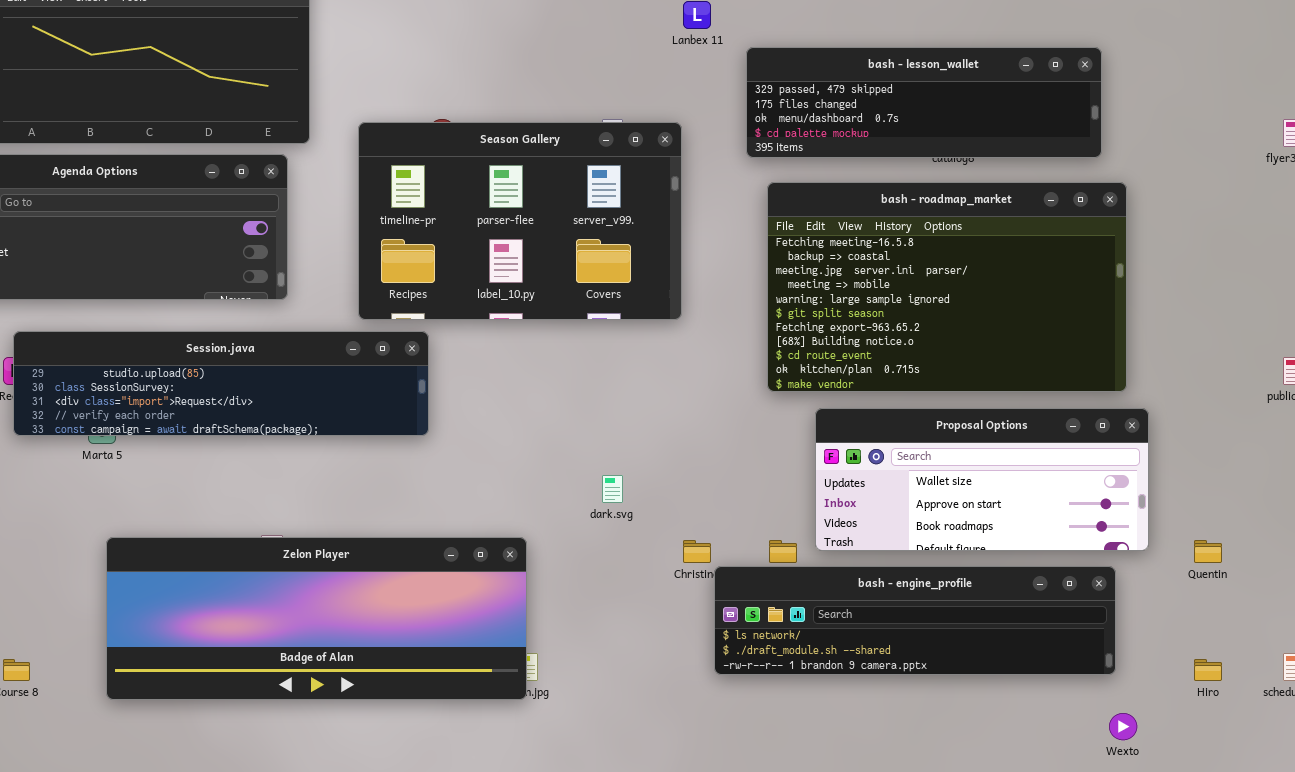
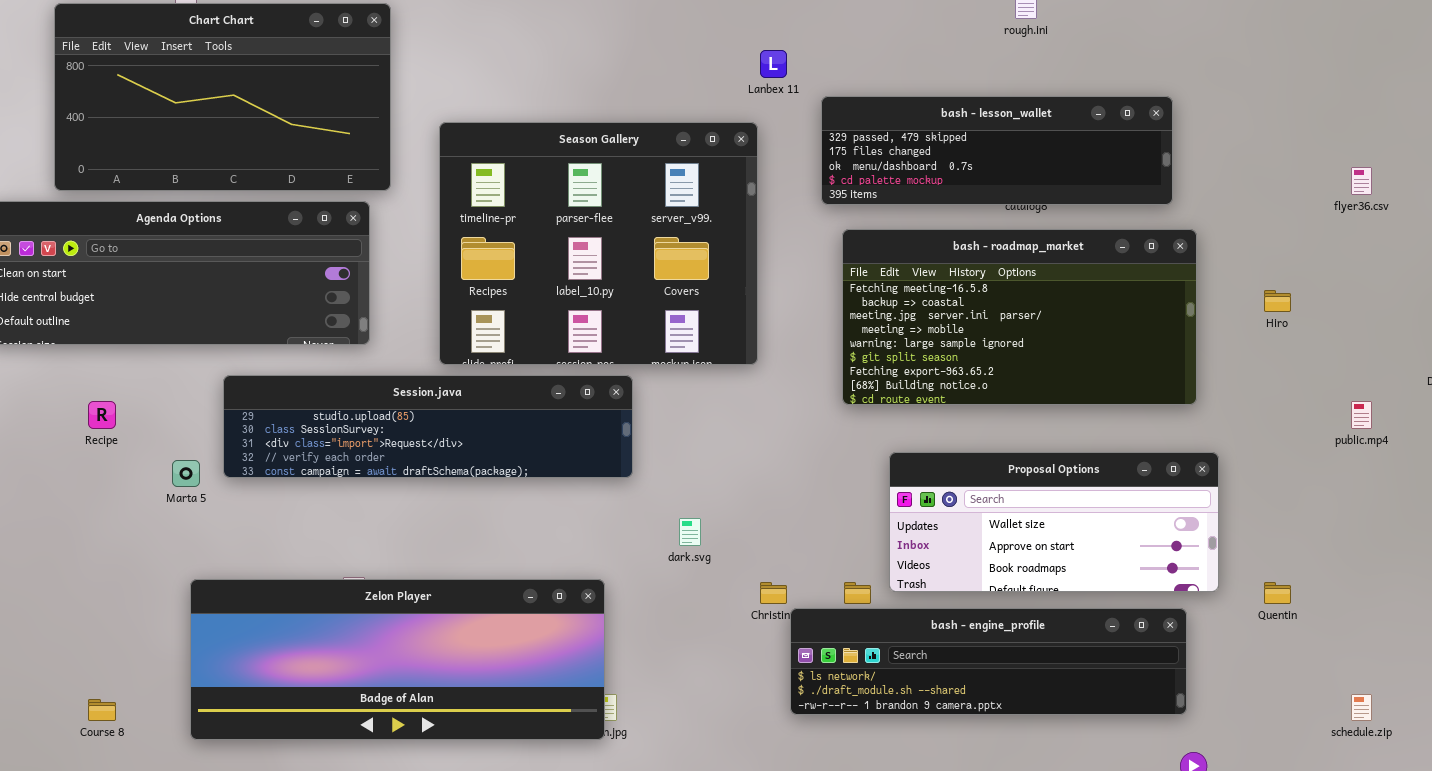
Season Gallery: [358,122,682,320] -> [439,122,758,365], resized
bash - roadmap_market: [767,182,1127,392] -> [842,229,1197,405], resized
Session.java: [13,331,429,436] -> [223,375,633,478], moved
Hiro: [1194,659,1222,681] -> [1264,290,1291,312], moved

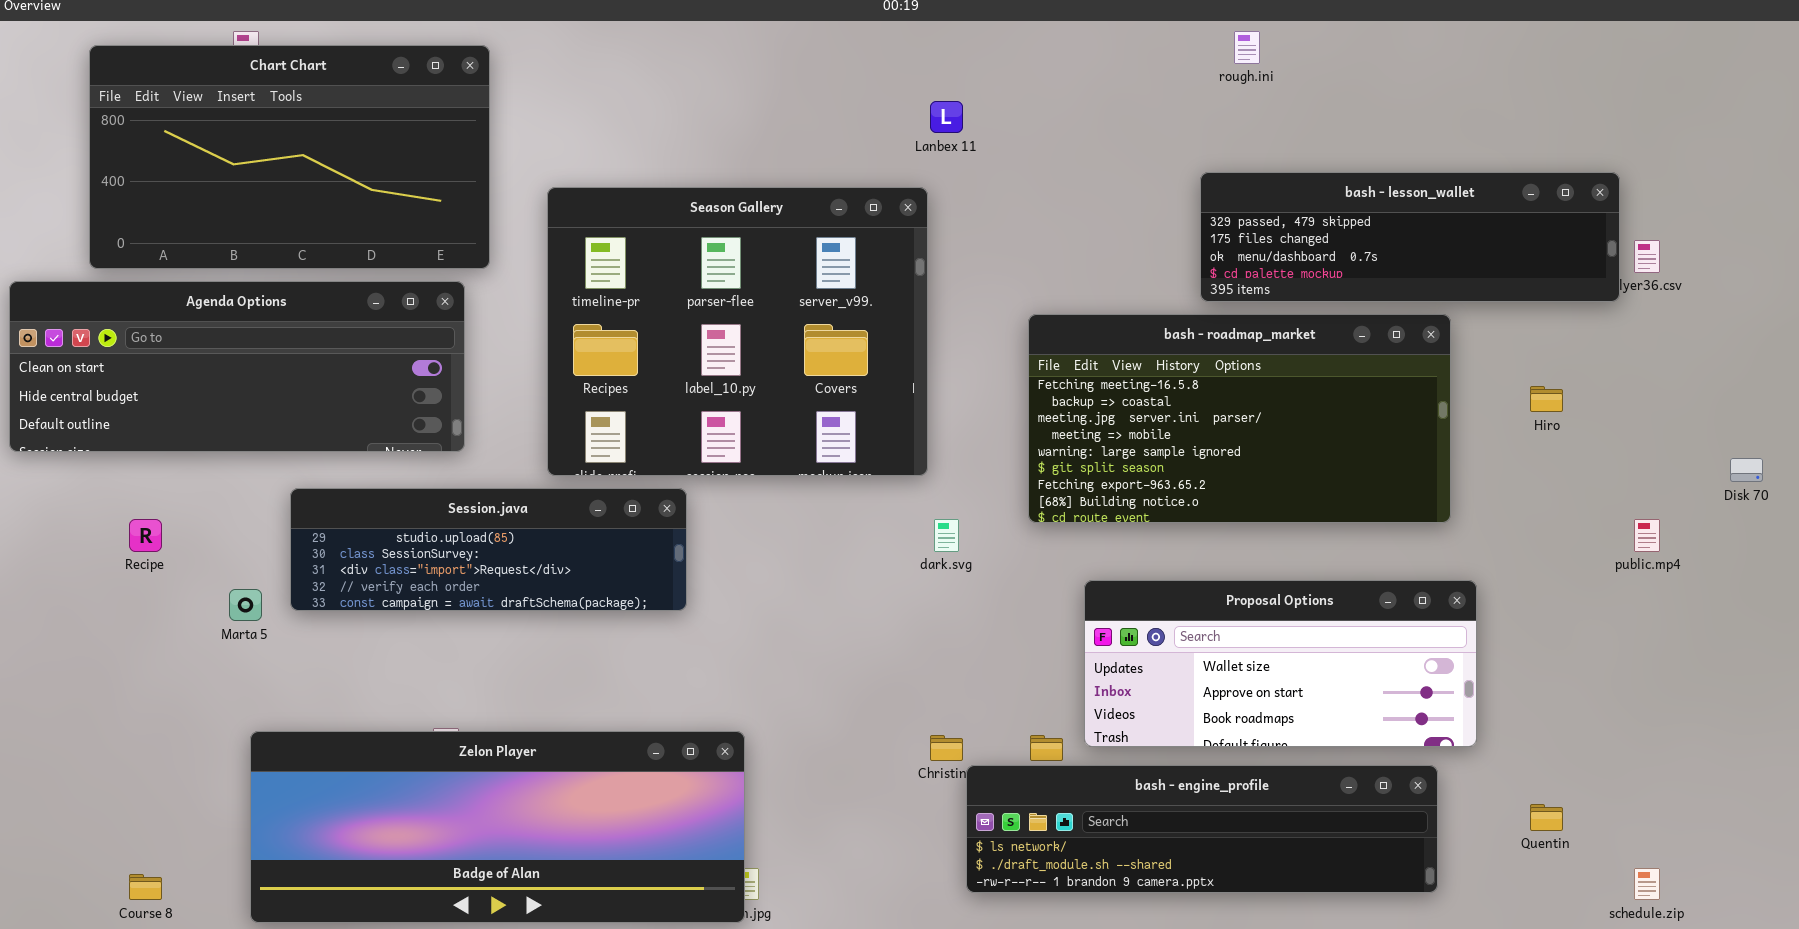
bash - lesson_wallet: [821,96,1173,205] -> [1200,172,1620,302], moved
Session.java: [223,375,633,478] -> [290,488,687,611], resized
dark.svg: [679,518,701,546] -> [934,519,959,552], moved
Quentin: [1264,582,1291,604] -> [1530,804,1563,831], moved

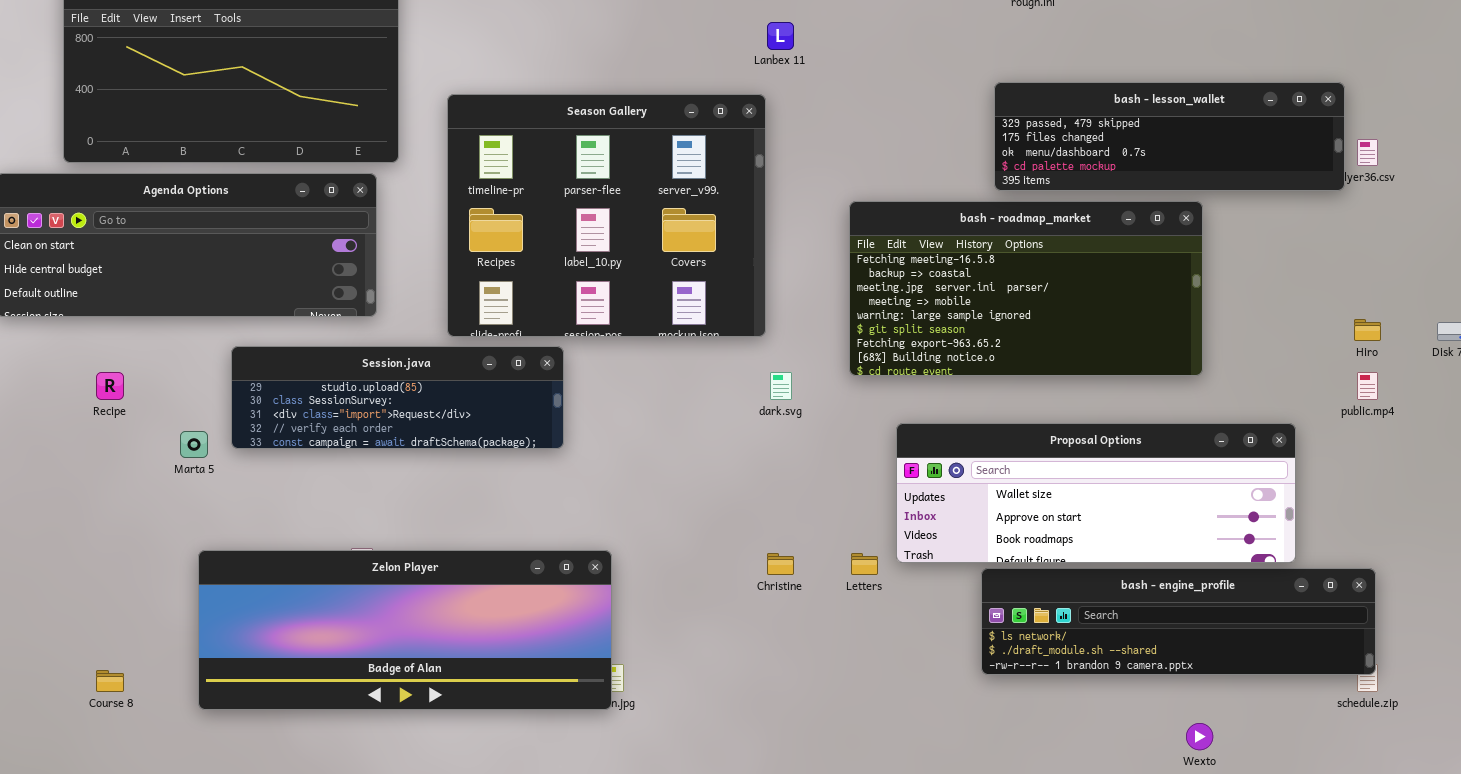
Hiro: [1530,386,1563,412] -> [1354,319,1381,341], moved
Proposal Options: [1084,580,1477,747] -> [896,423,1296,563], resized
bash - engine_profile: [966,765,1438,893] -> [981,568,1376,675], moved

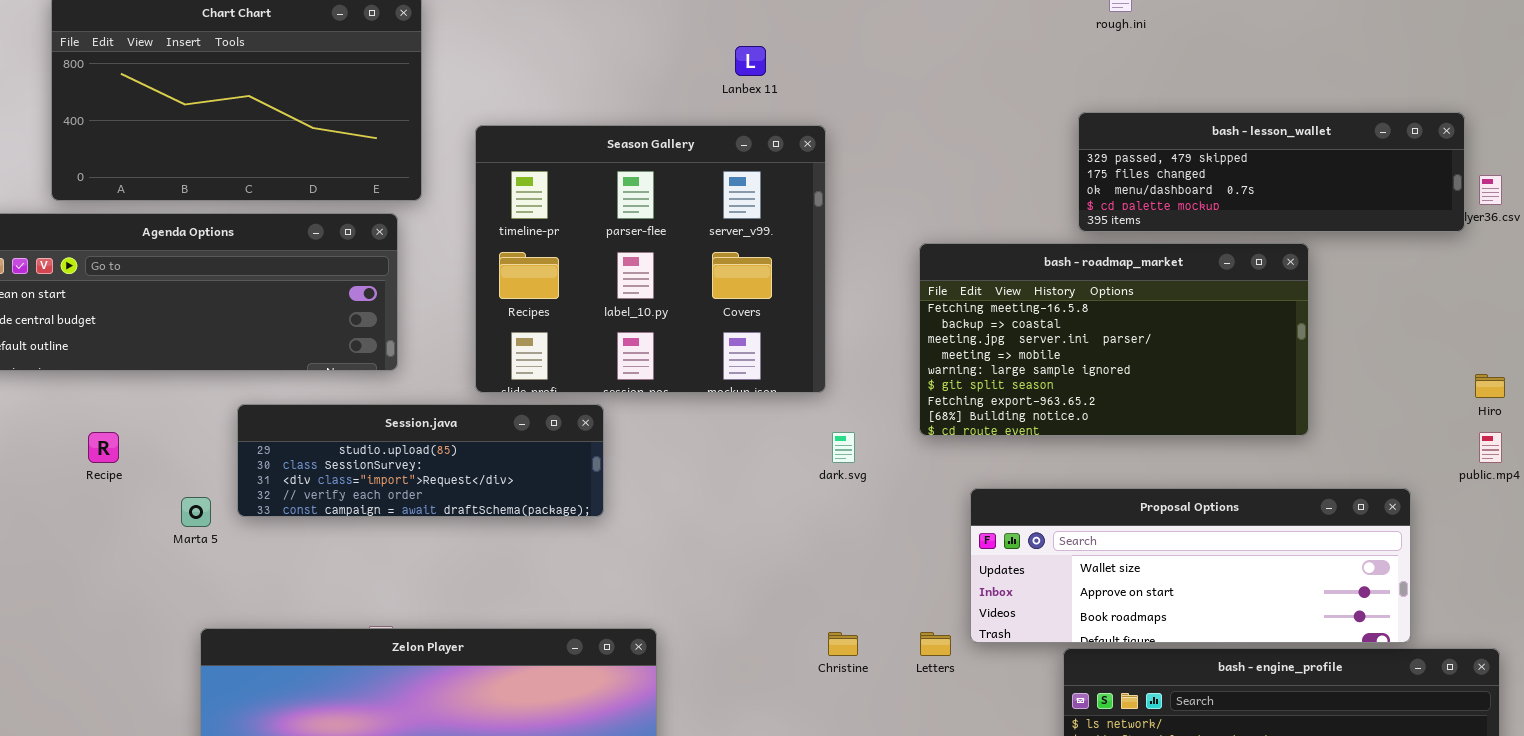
Lanbex 11: [767,22,794,50] -> [735,46,766,76], moved

